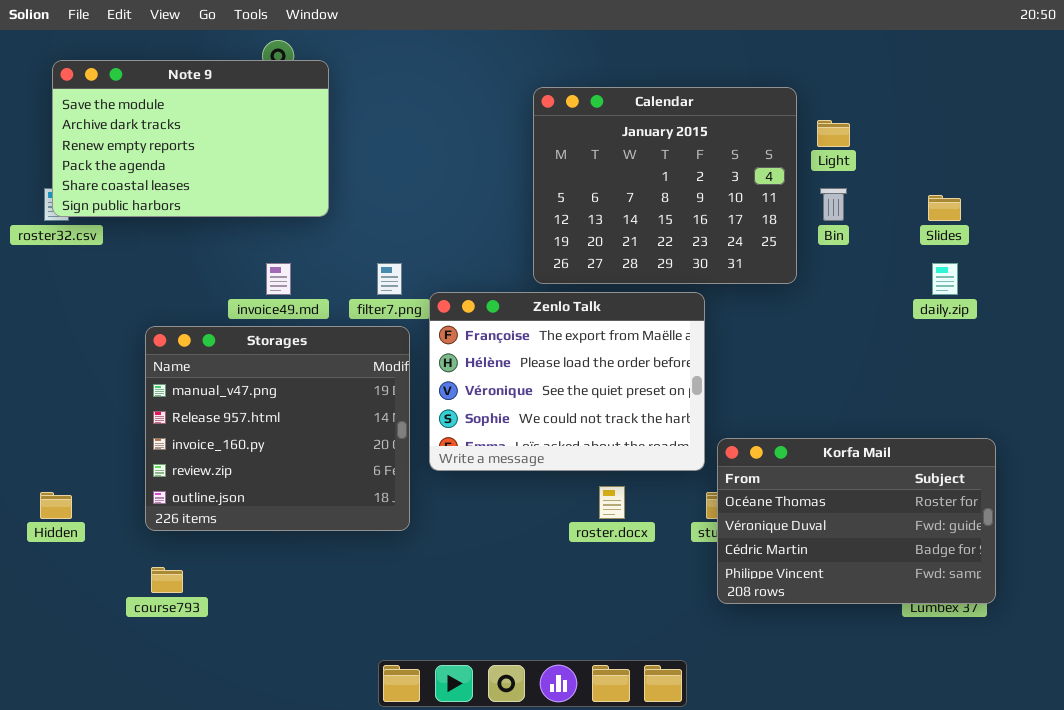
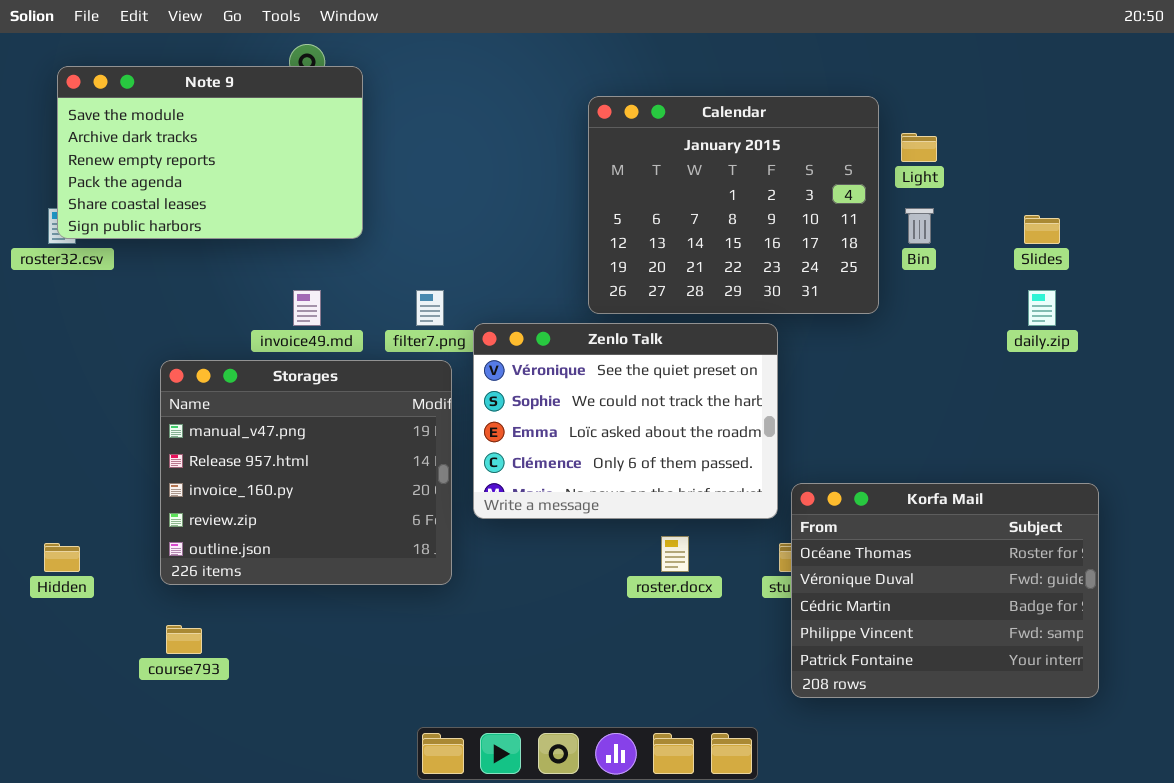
Zenlo Talk: [429,292,705,471] -> [473,323,778,519], scrolled down 2 rows
Korfa Mail: [717,438,996,604] -> [791,483,1099,698], resized

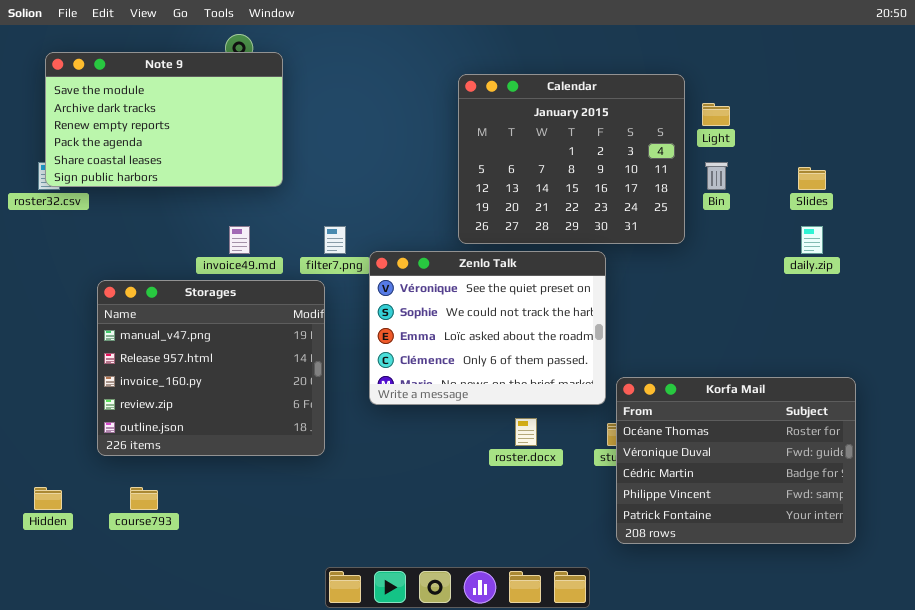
Storages: [160,360,452,585] -> [97,280,325,456], moved
Hidden: [44,543,80,572] -> [34,487,62,510], moved

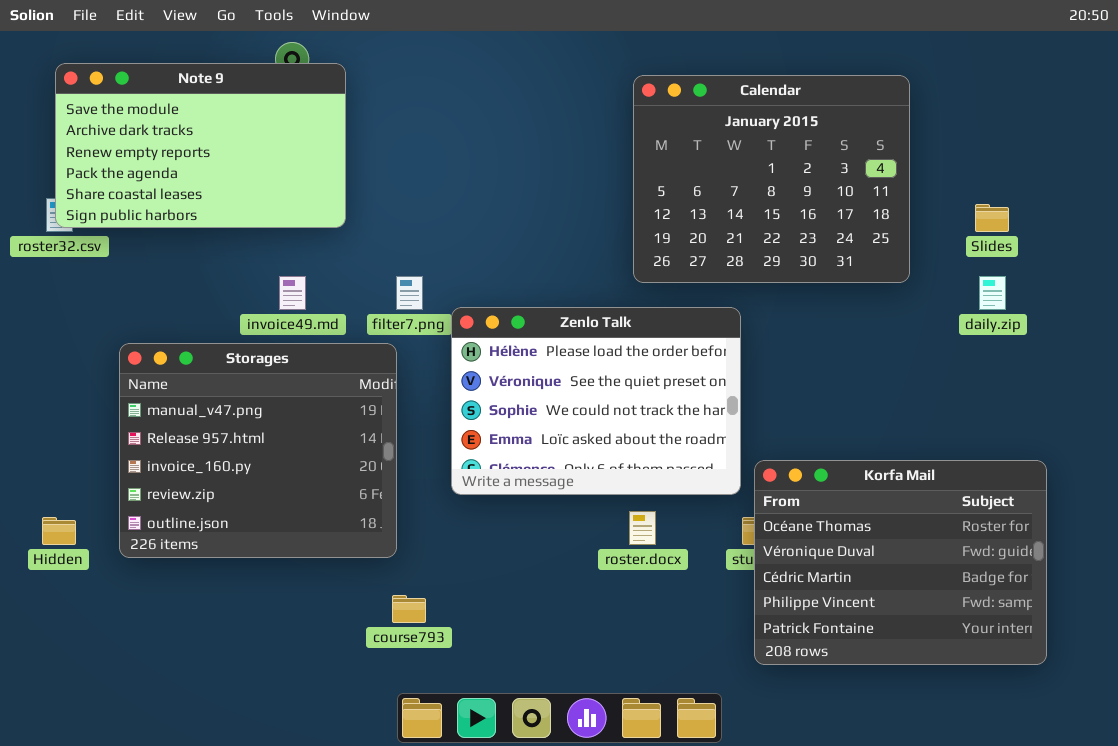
Calendar: [458,74,685,244] -> [633,75,910,283], moved
Zenlo Talk: [369,251,606,405] -> [451,307,741,495], scrolled up 1 row
Hidden: [34,487,62,510] -> [42,517,76,545], moved
course793: [130,487,158,510] -> [392,595,426,623], moved

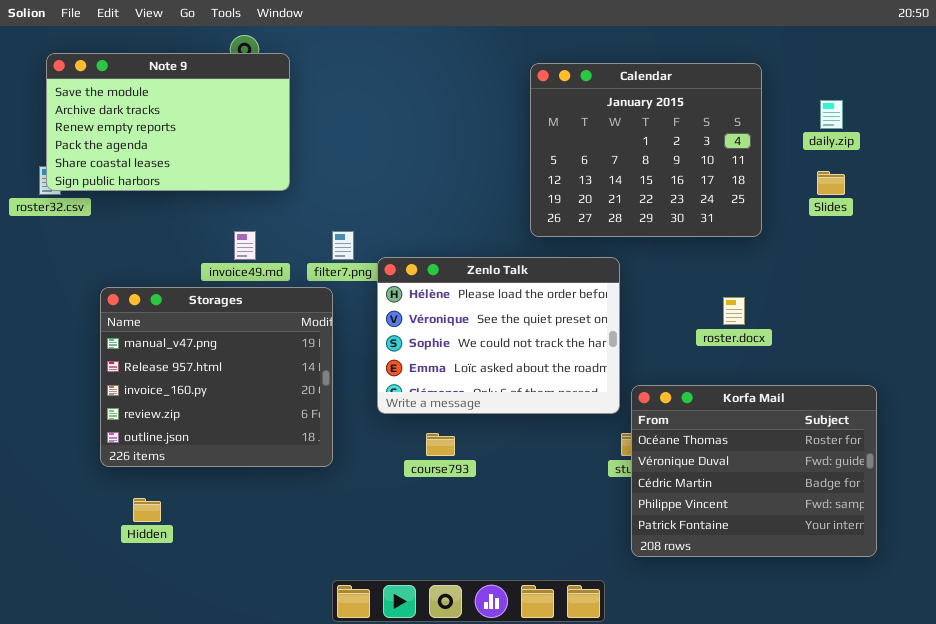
daily.zip: [979,276,1006,310] -> [820,100,843,129], moved
roster.docx: [629,511,656,545] -> [723,297,745,325], moved
Hidden: [42,517,76,545] -> [133,498,161,522], moved
course793: [392,595,426,623] -> [426,433,455,456], moved

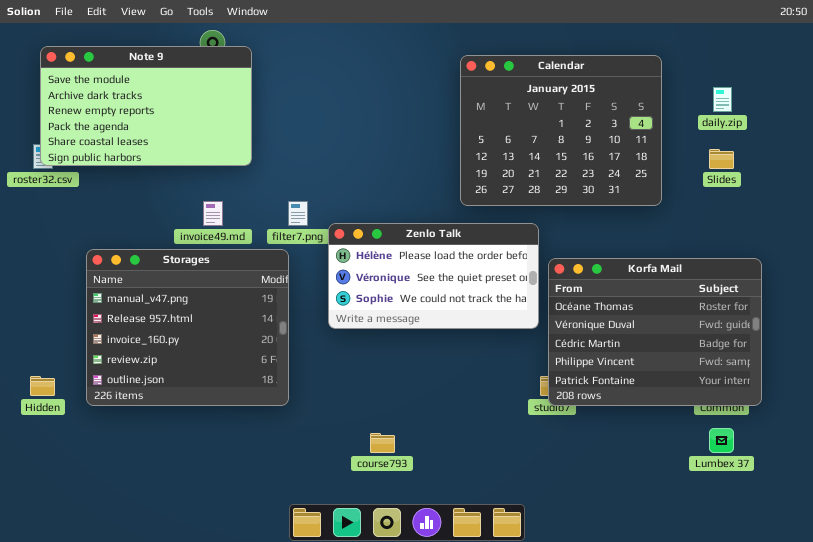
Zenlo Talk: [377,257,620,414] -> [328,223,539,329], resized
Korfa Mail: [631,385,877,557] -> [548,258,762,406], moved
course793: [426,433,455,456] -> [370,433,395,453], moved
Hidden: [133,498,161,522] -> [30,376,55,396], moved

